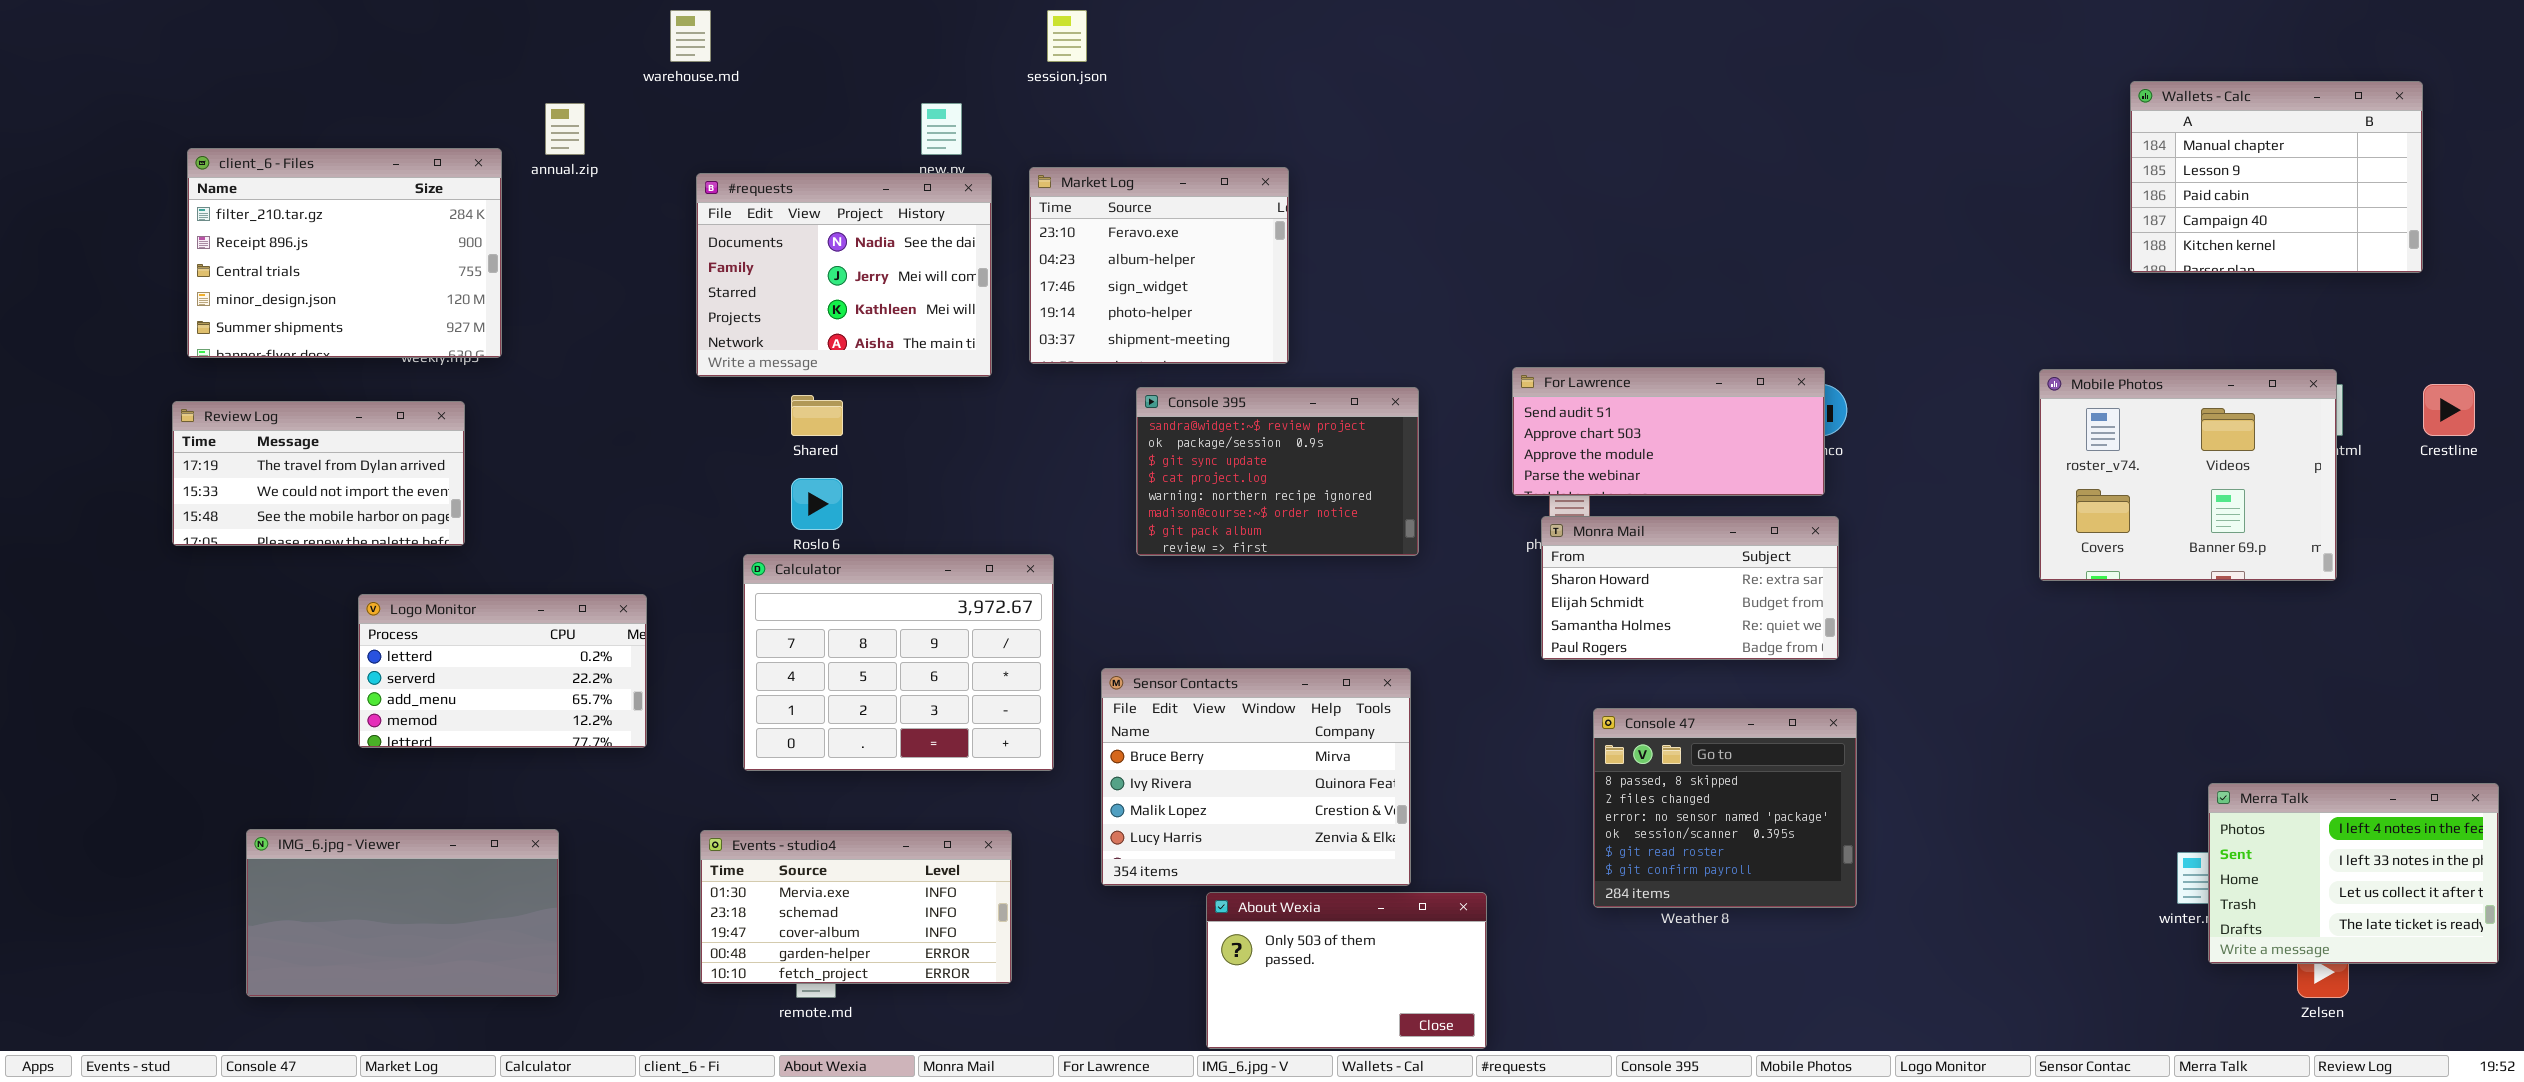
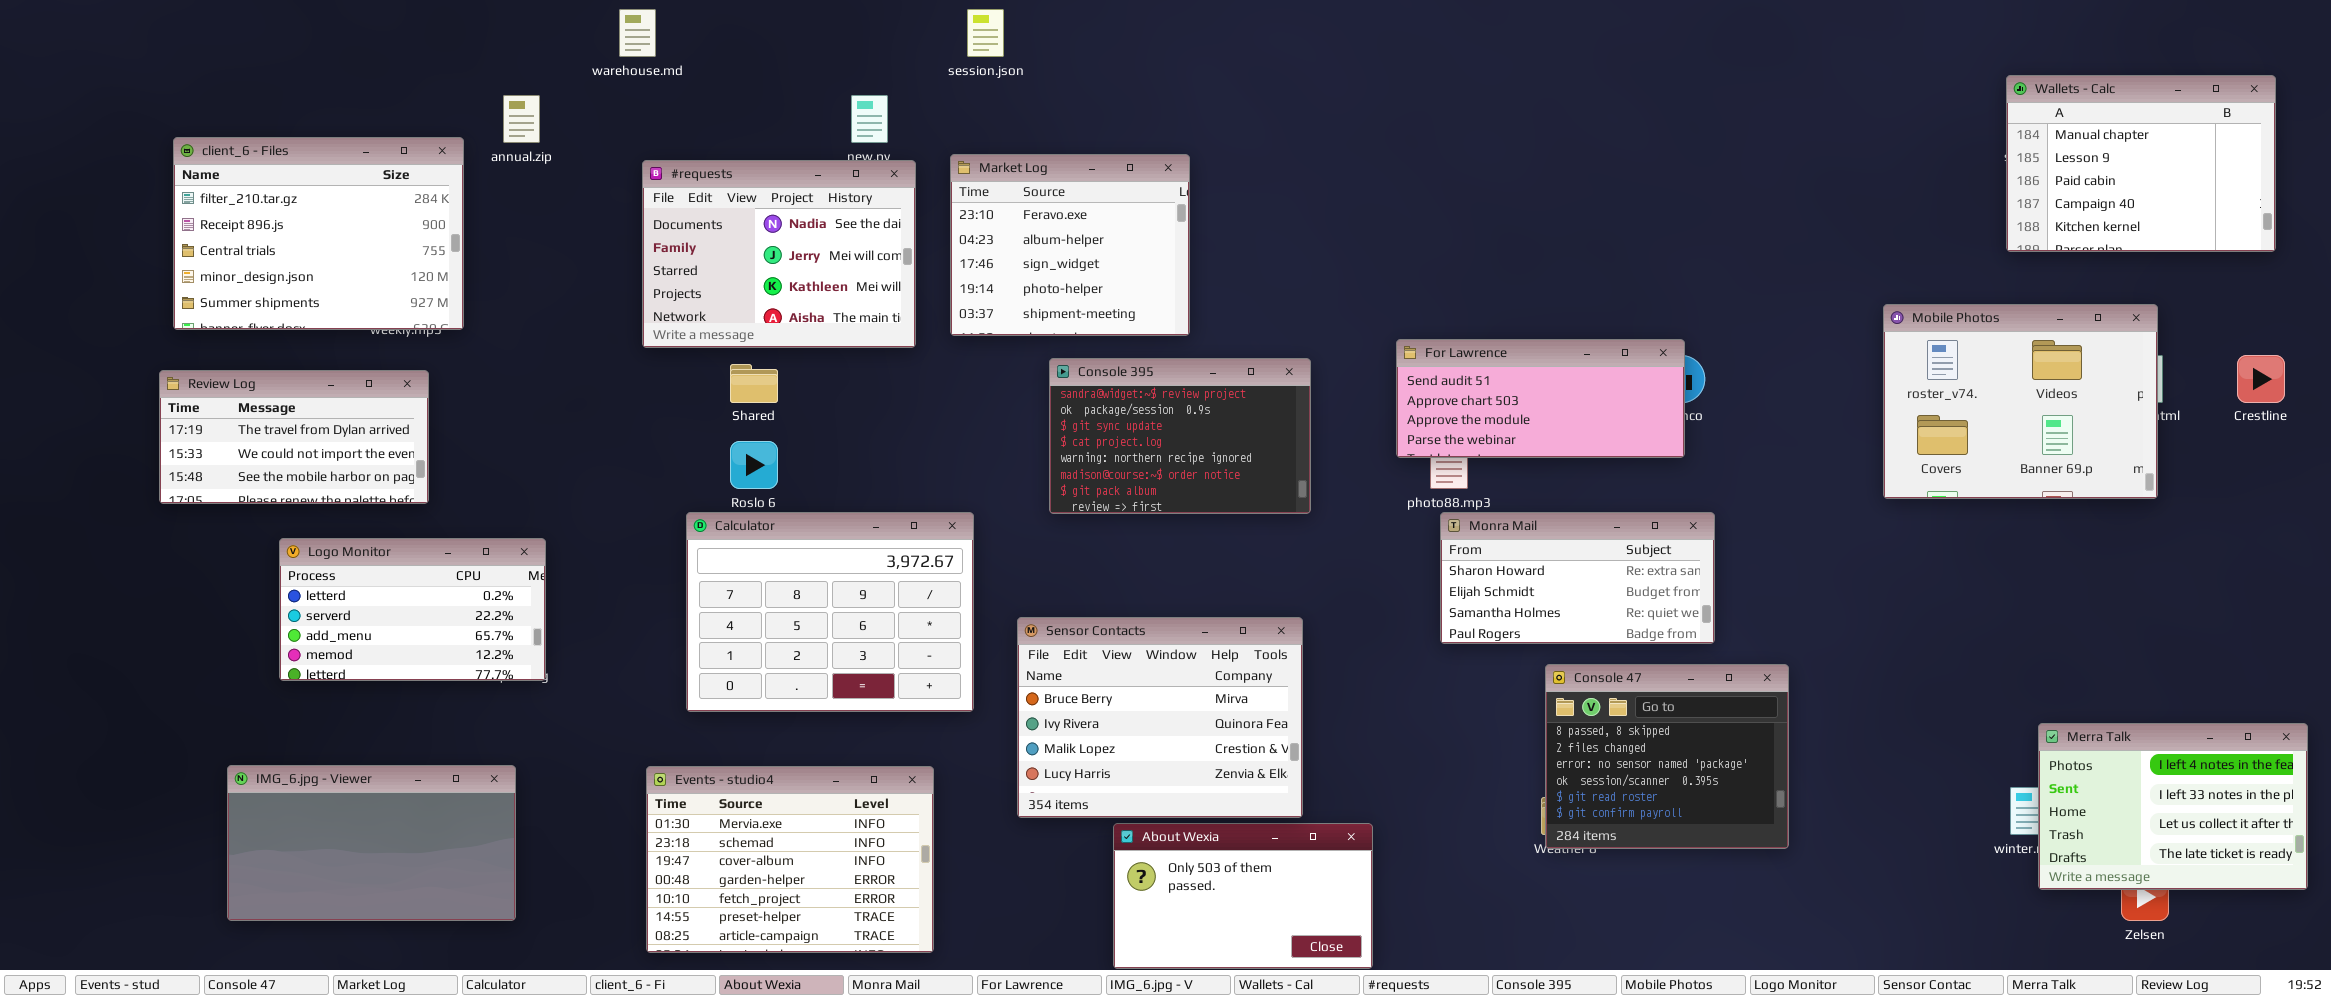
Wallets - Calc: [2130,81,2423,273] -> [2006,75,2276,252], moved
Mobile Photos: [2039,369,2337,581] -> [1883,304,2158,499], moved
Monra Mail: [1541,516,1839,660] -> [1440,512,1715,644], moved
Logo Monitor: [358,594,647,748] -> [279,538,546,681], moved
Console 47: [1593,708,1857,908] -> [1545,664,1789,849], moved
Events - studio4: [700,830,1012,984] -> [646,766,934,953], resized

